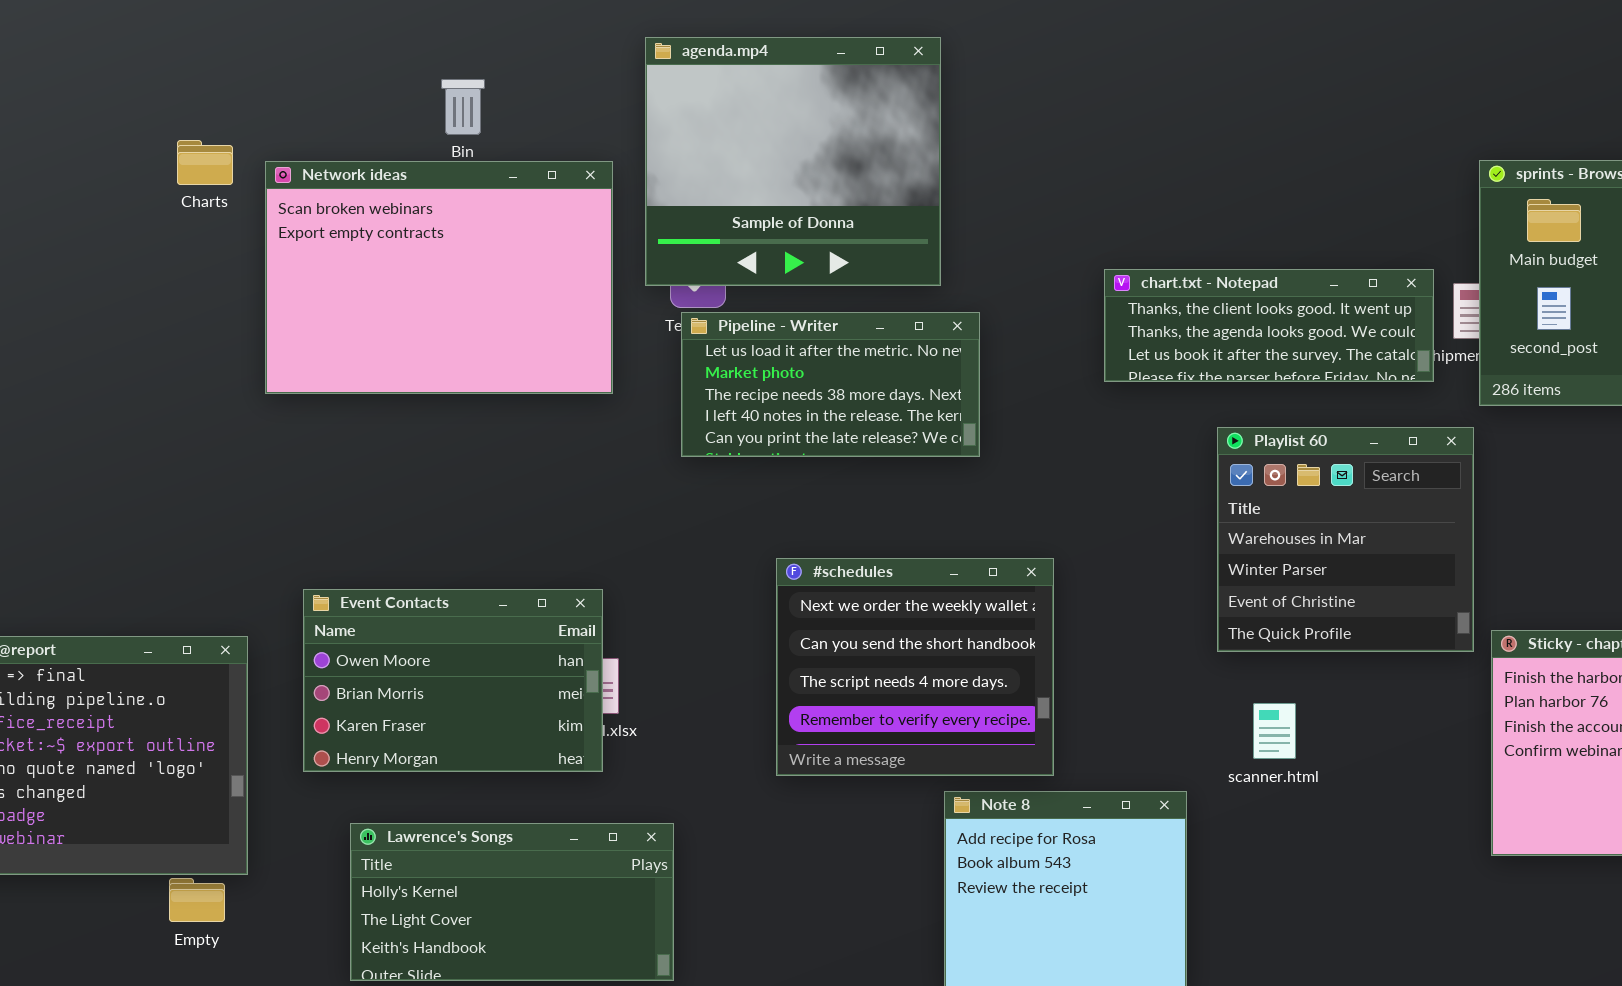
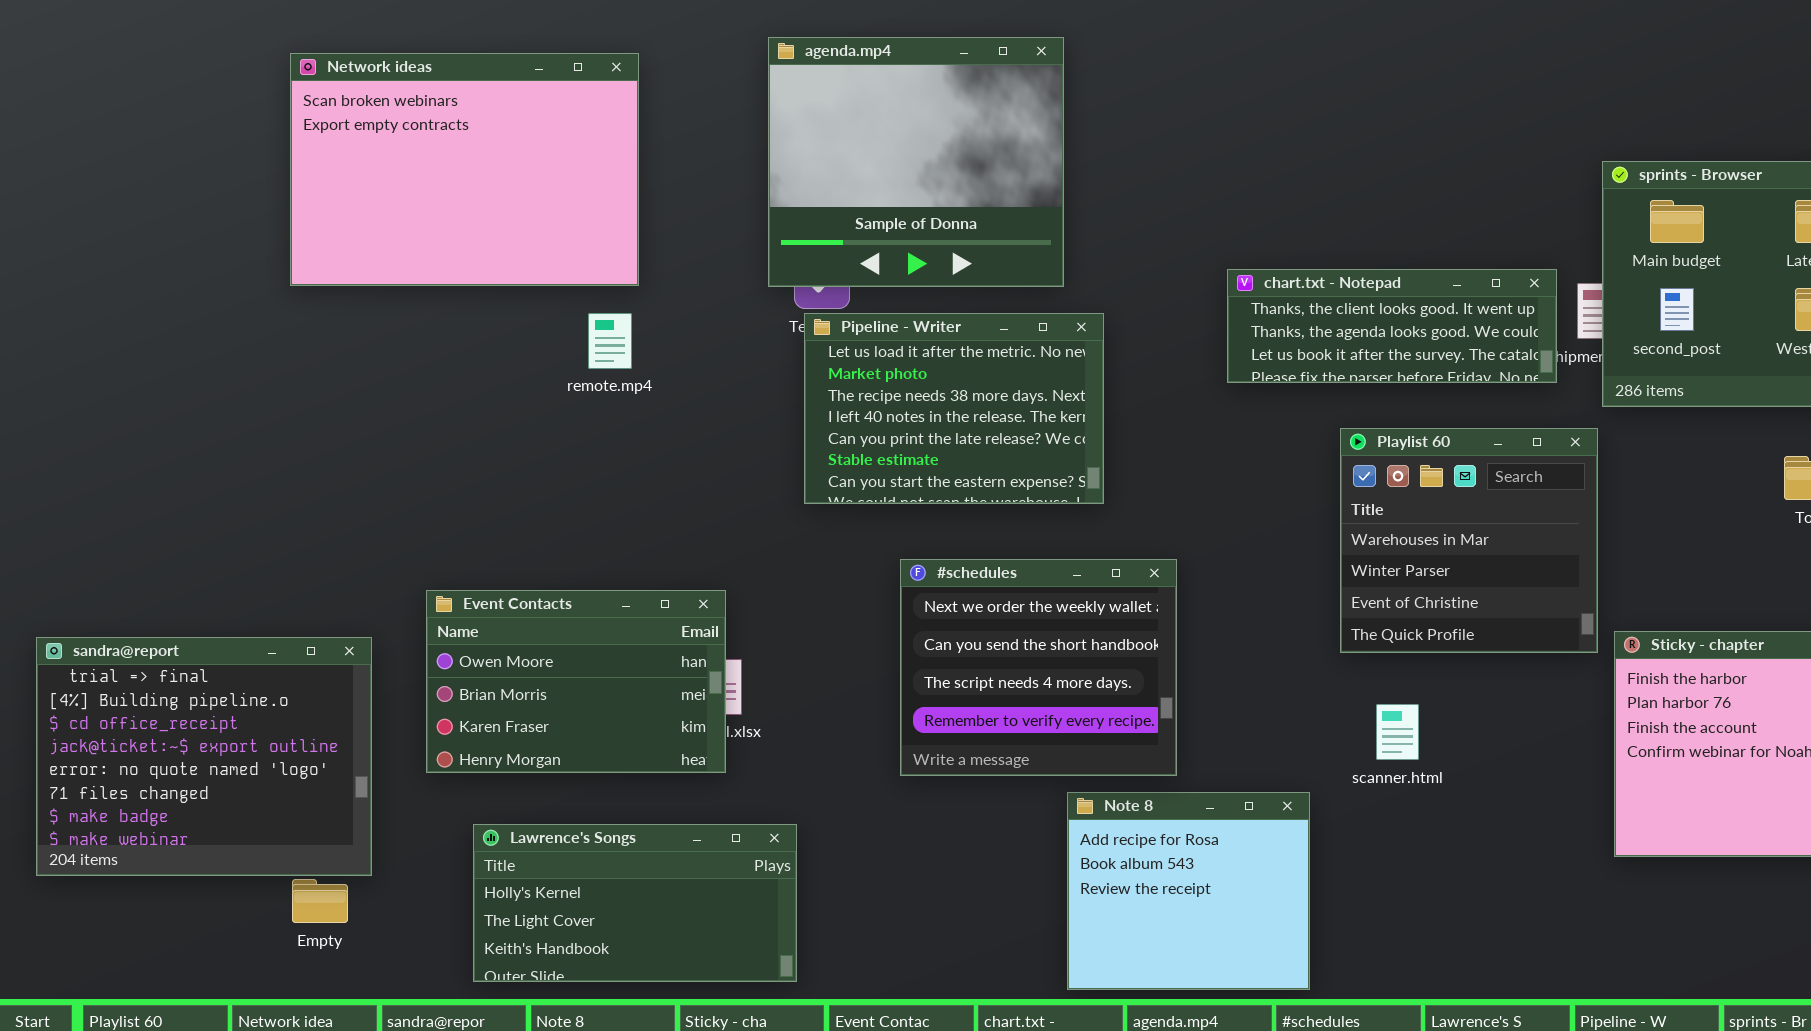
Network ideas: [265,161,613,394] -> [290,53,639,286], moved
Pipeline - Writer: [681,312,980,457] -> [804,313,1104,504], resized

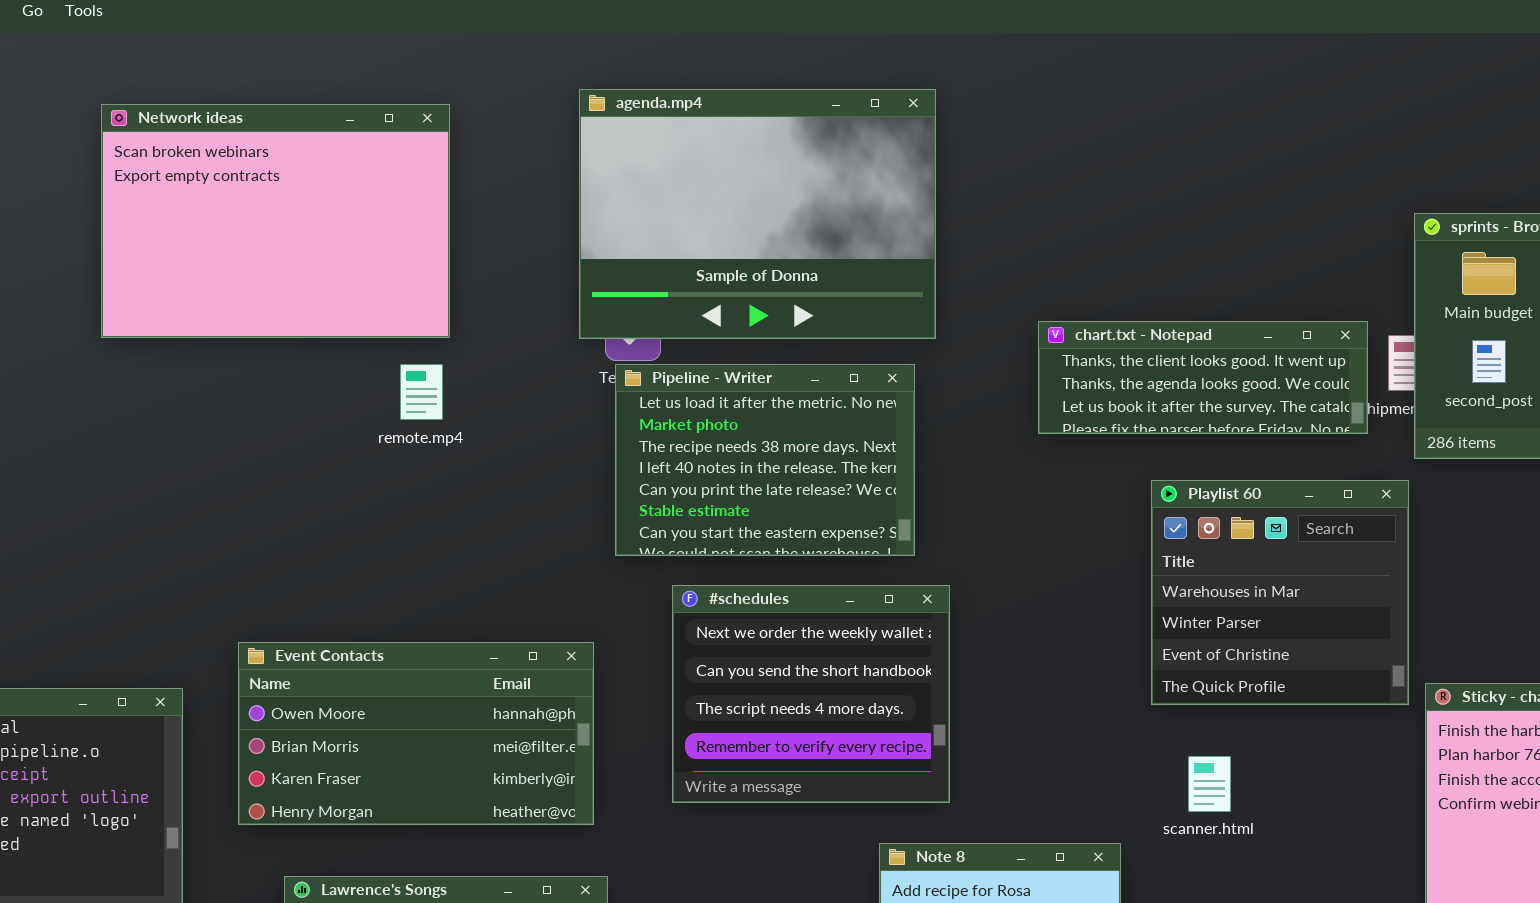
agenda.mp4: [768,37,1064,287] -> [579,89,936,339], resized
#schedules: [900,559,1177,776] -> [672,585,950,803], moved
Event Contacts: [426,590,726,773] -> [238,642,594,825], resized

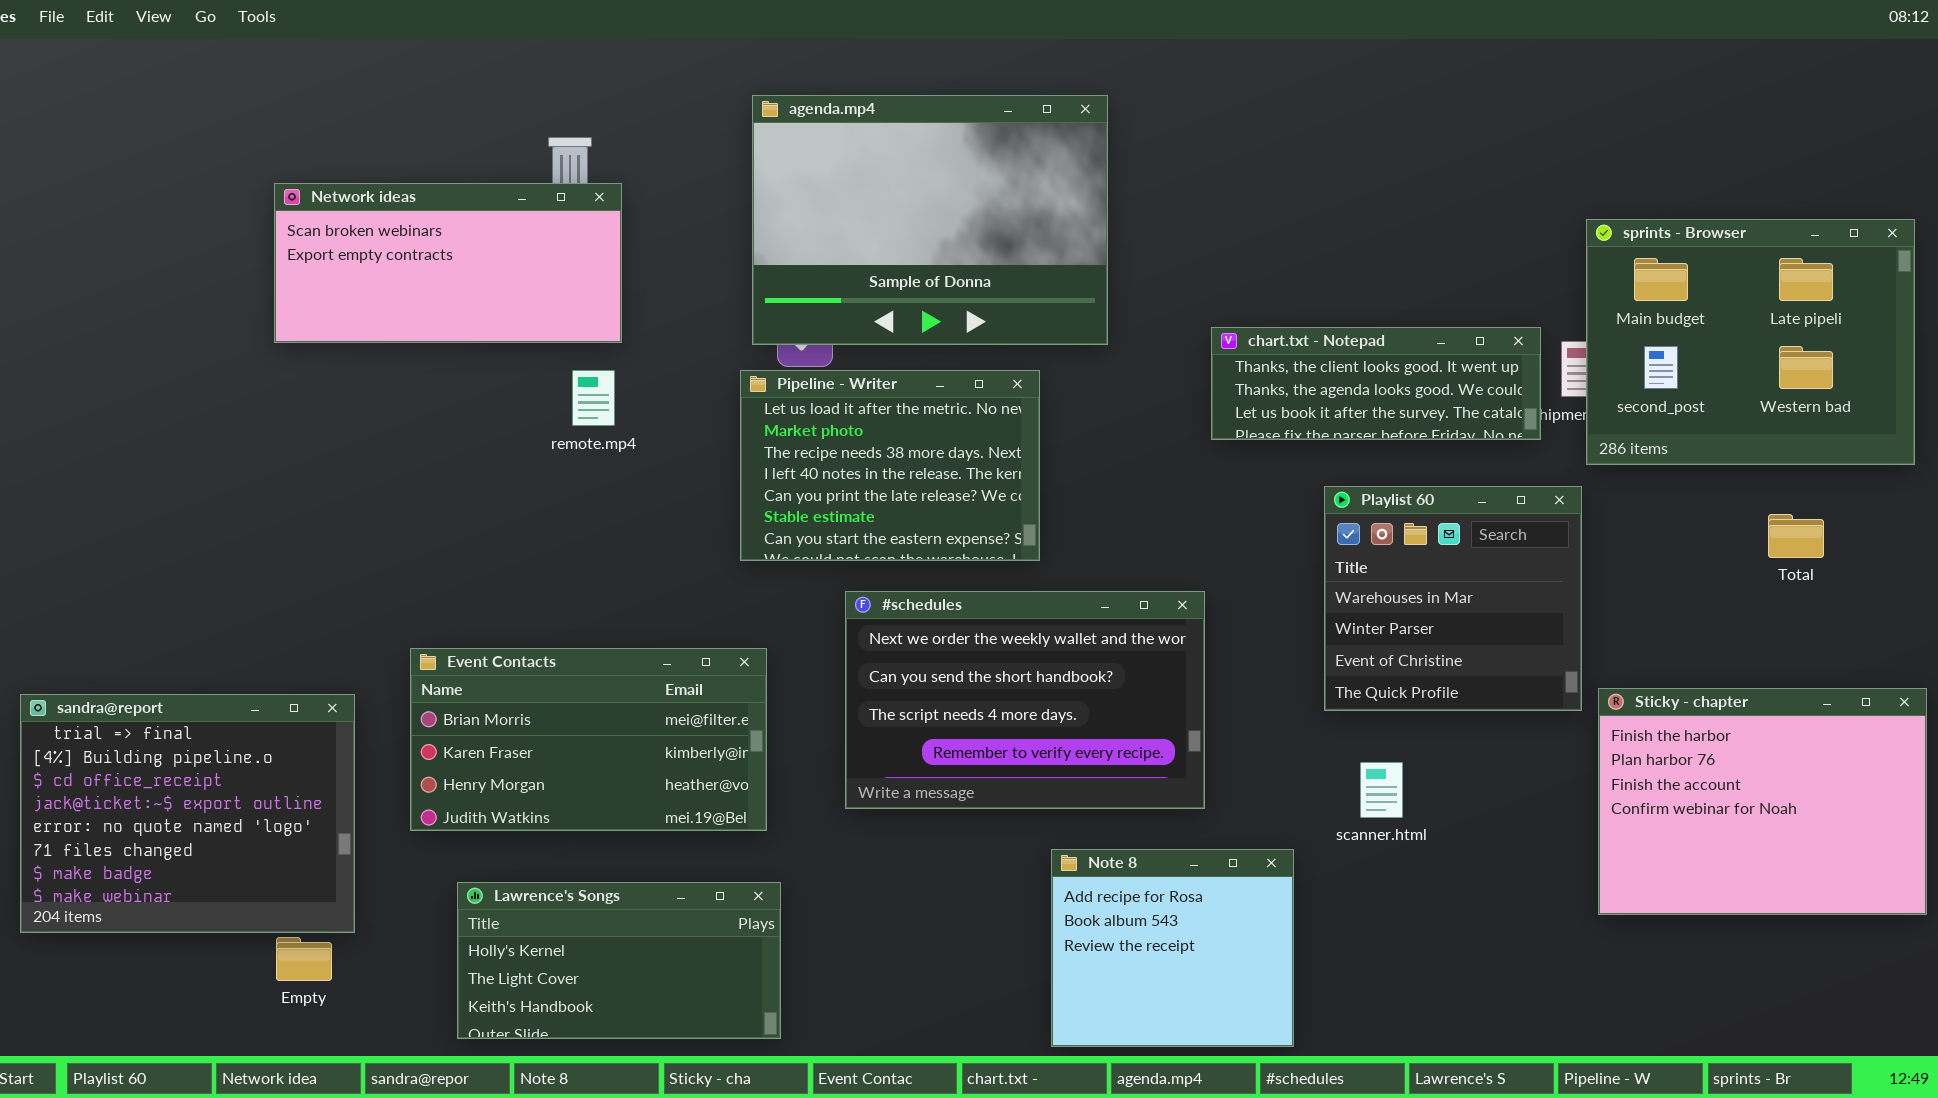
Network ideas: [101,104,450,338] -> [274,183,622,343], resized
Pipeline - Writer: [615,364,915,556] -> [740,370,1040,561], moved
#schedules: [672,585,950,803] -> [845,591,1205,809], resized
Event Contacts: [238,642,594,825] -> [410,648,767,831], scrolled down 1 row

